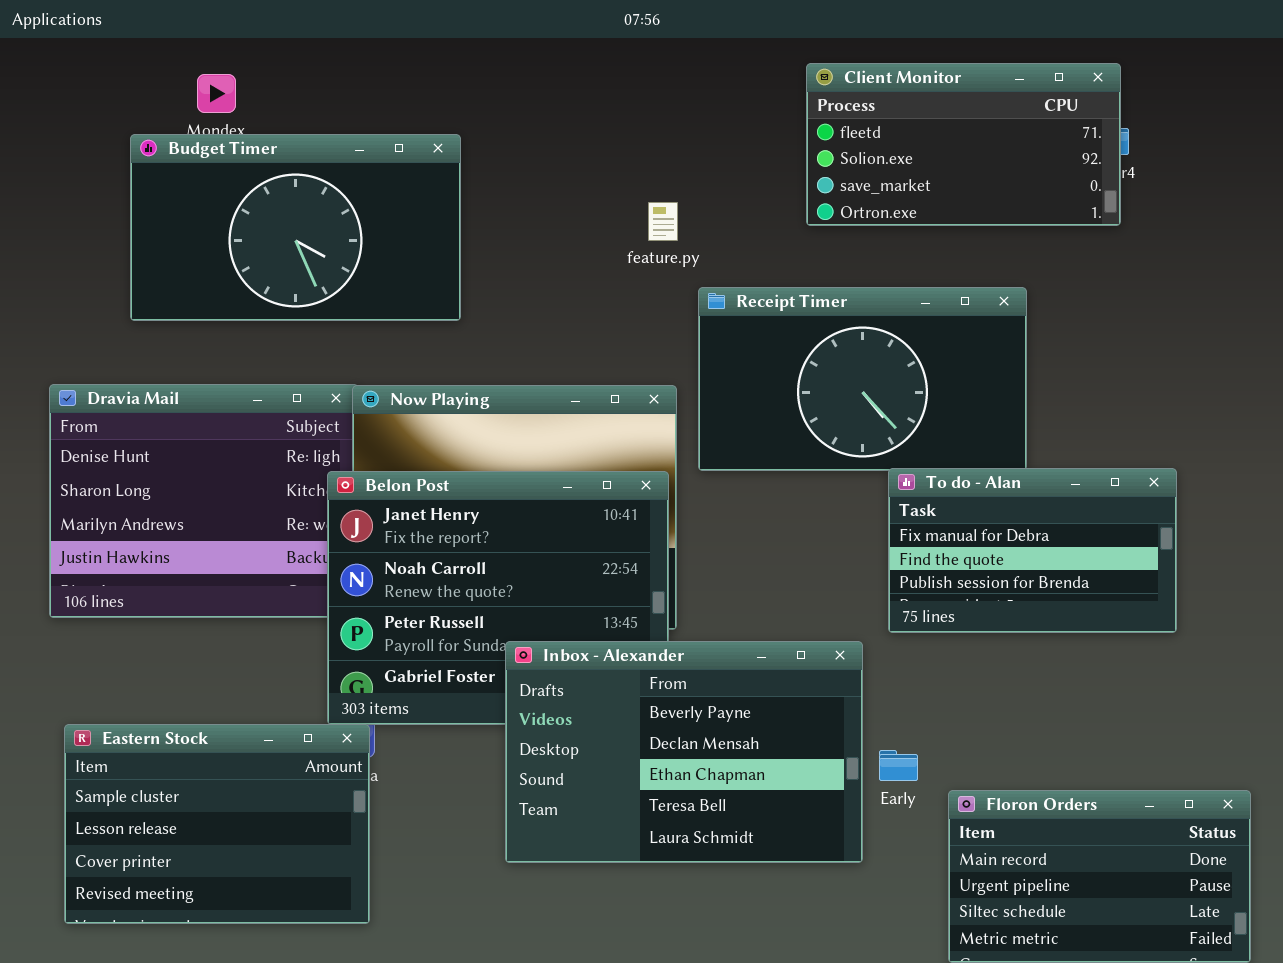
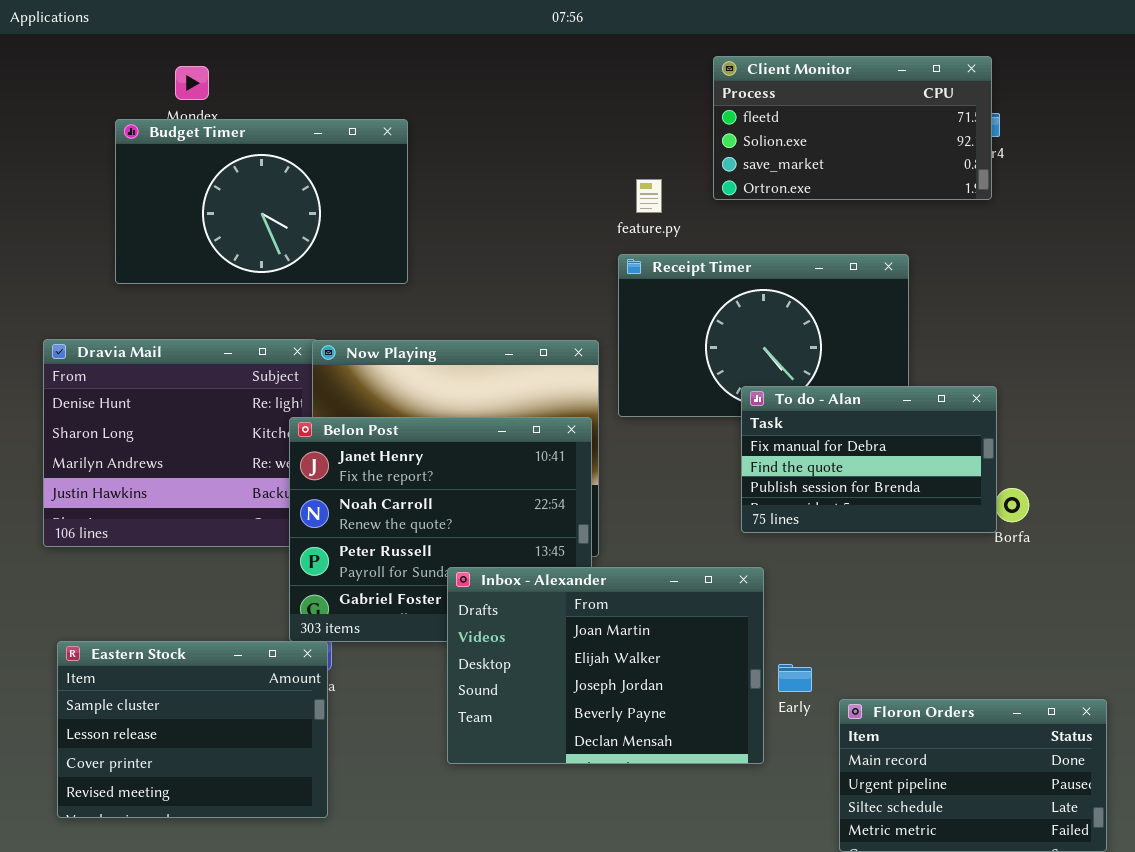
feature.py: [648,202,678,241] -> [636,179,662,213], moved
To do - Alan: [888,468,1177,633] -> [741,386,997,533], moved
Inbox - Alexander: [505,641,863,863] -> [447,567,764,764], scrolled up 3 rows

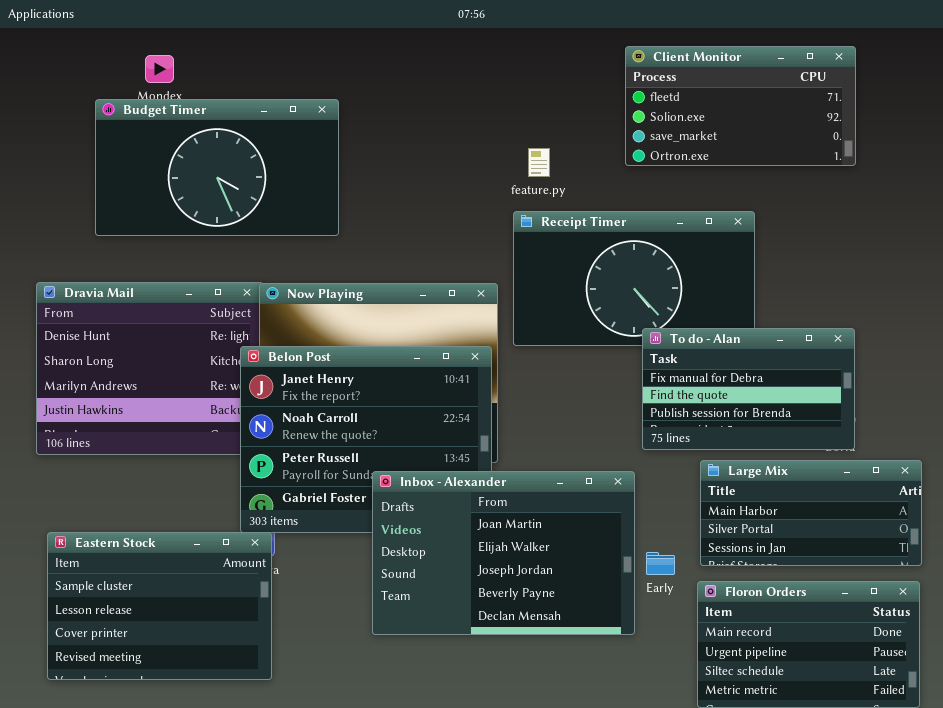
Client Monitor: [713,56,992,200] -> [625,46,856,166], moved
To do - Alan: [741,386,997,533] -> [642,328,855,450], moved
Large Mix: none -> [700,460,922,566], opened

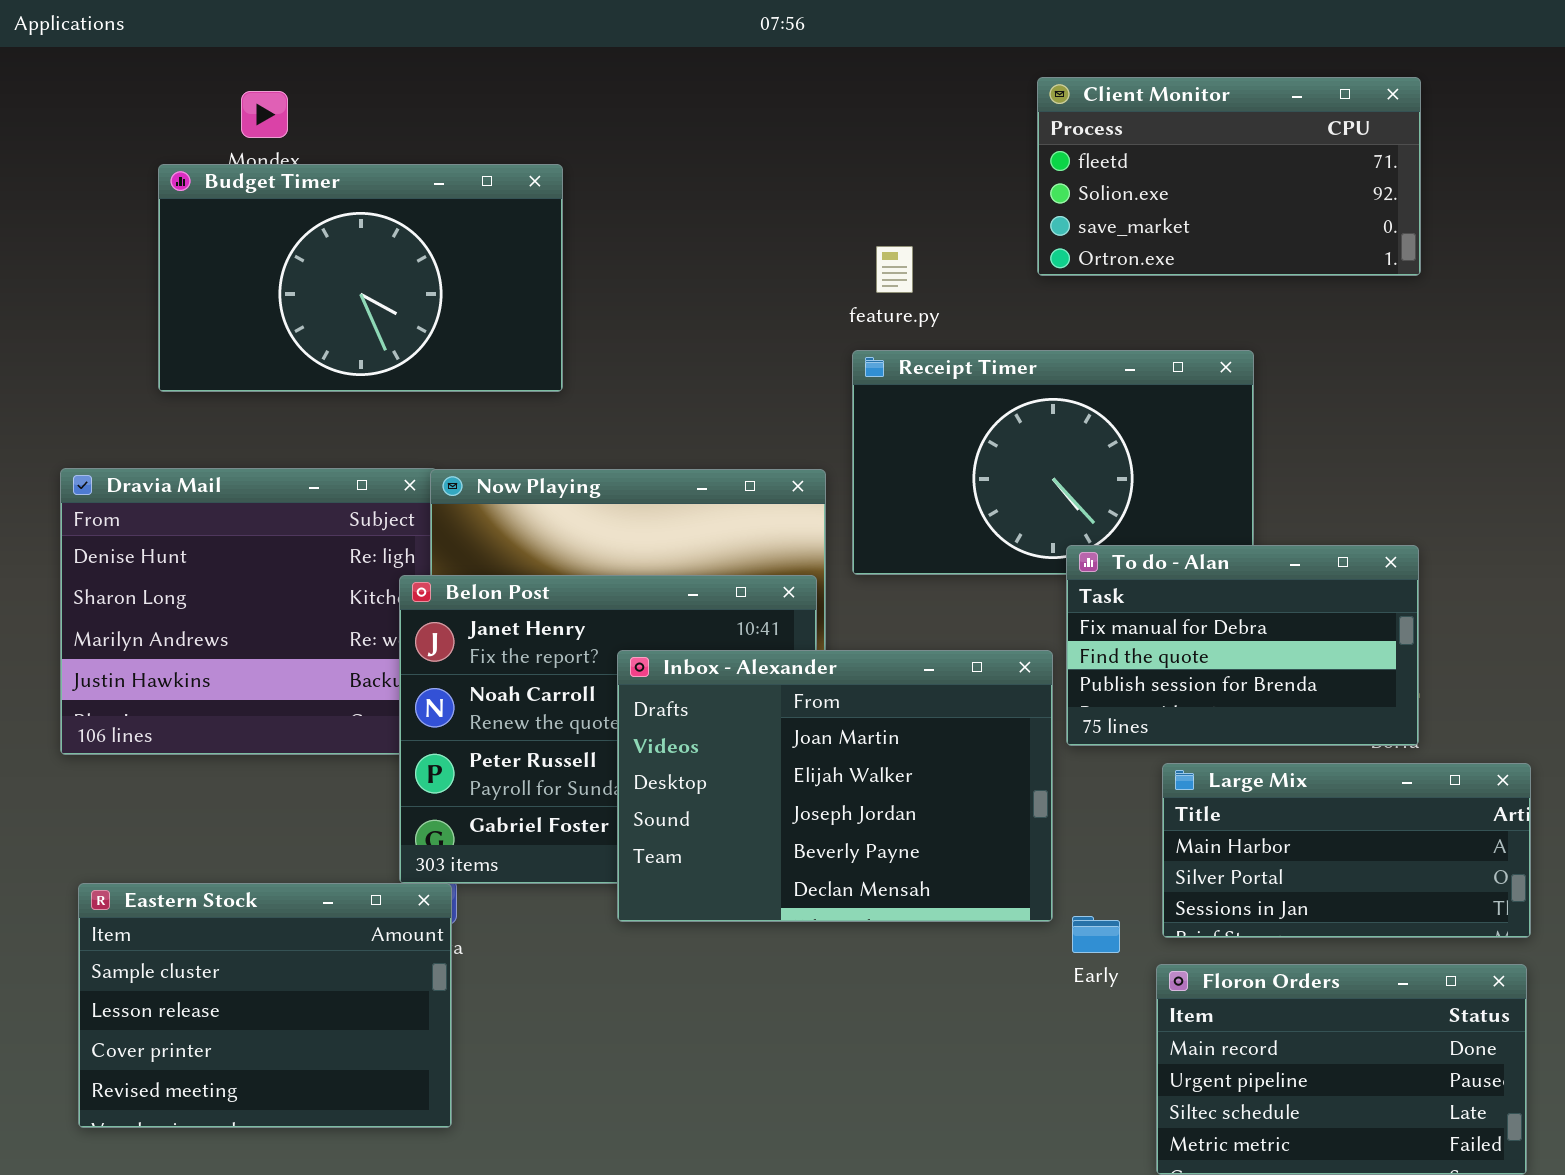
Inbox - Alexander: [372,471,635,635] -> [617,650,1053,922], moved

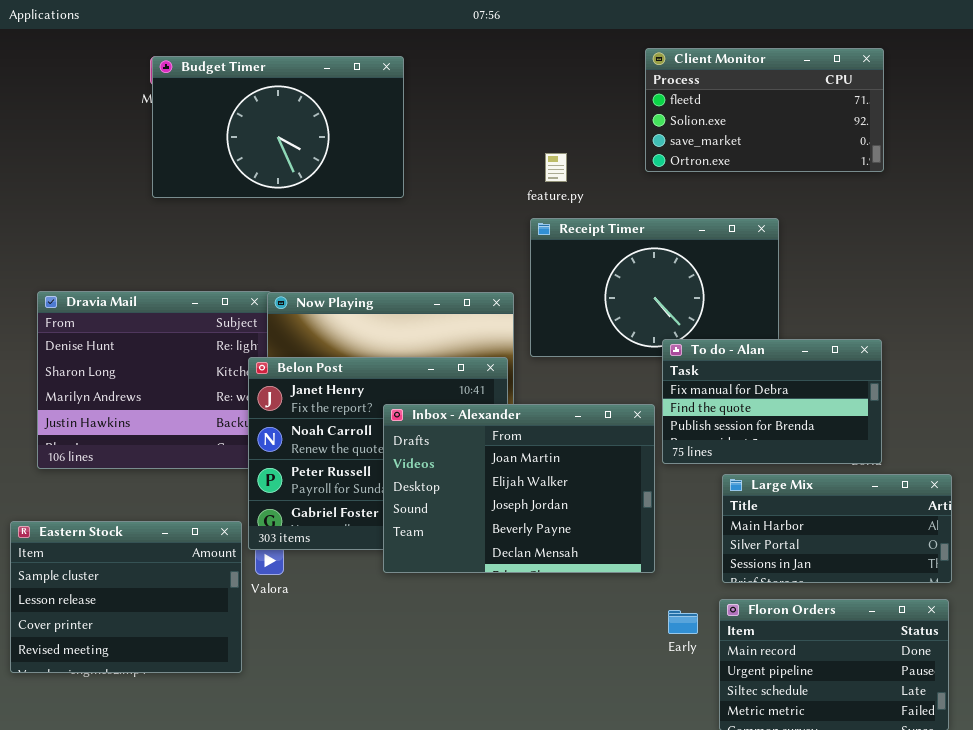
Budget Timer: [158,164,563,392] -> [152,56,404,198], moved
Eastern Stock: [78,883,452,1128] -> [10,521,242,673], moved
Early: [1072,916,1120,953] -> [668,610,698,634], moved

